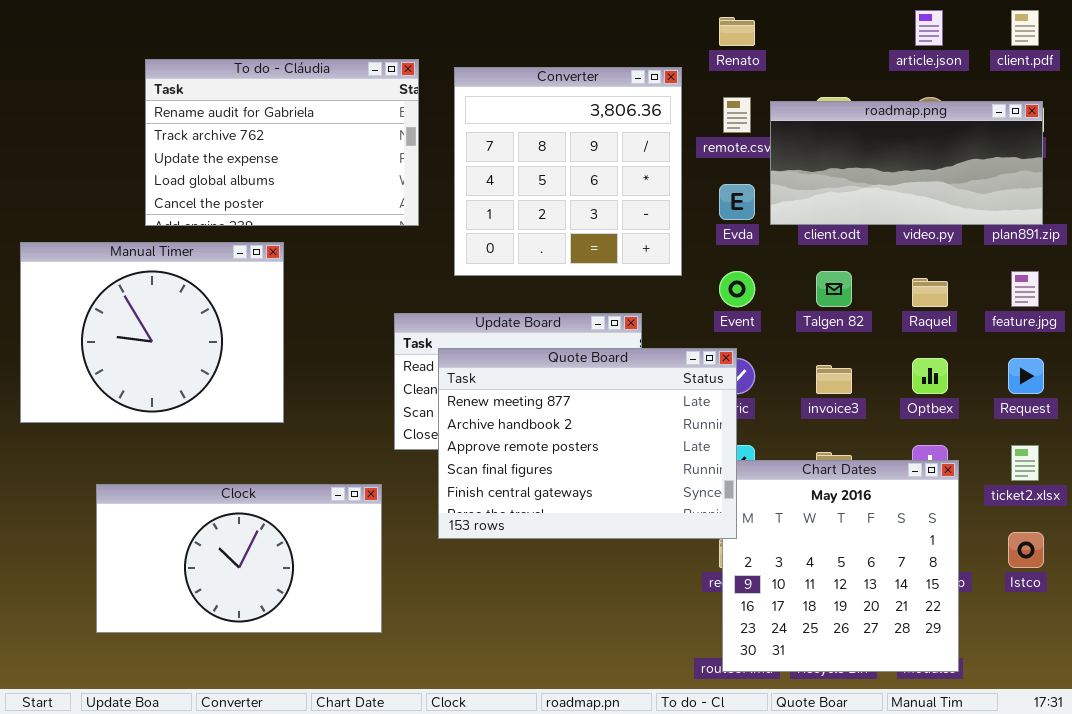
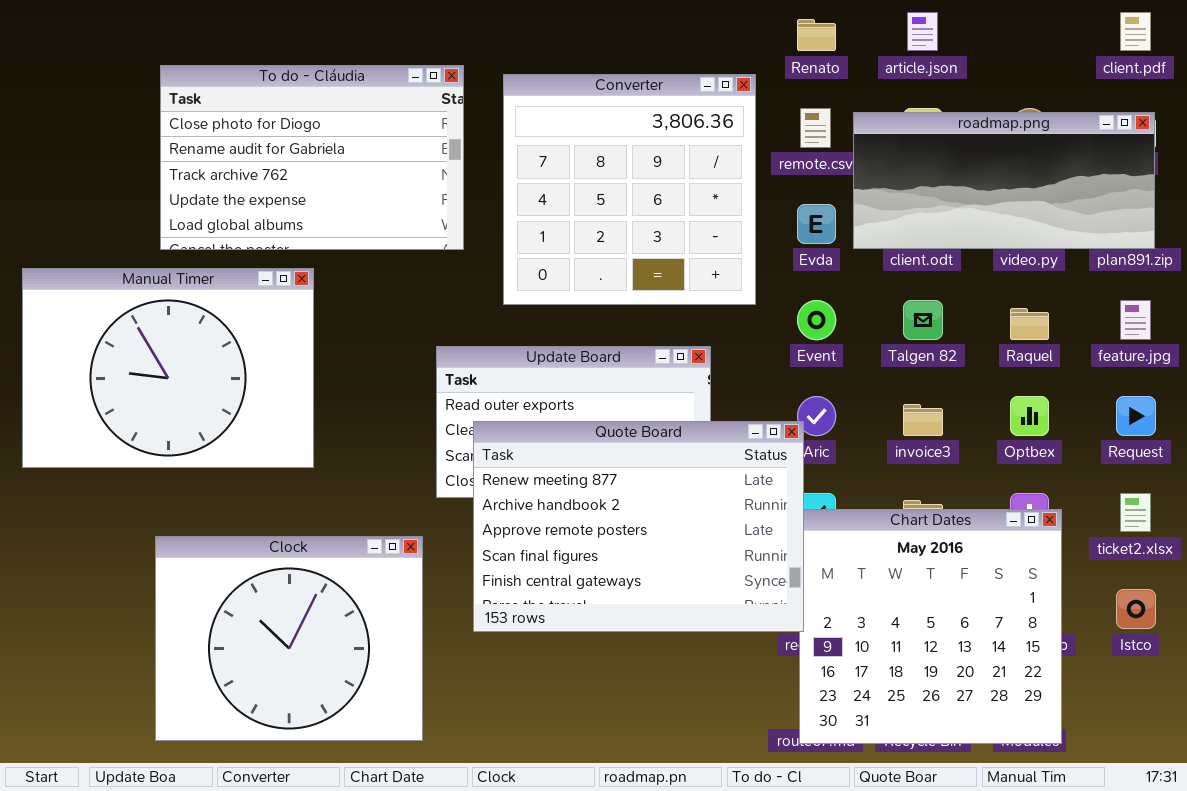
article.json: [915,10,943,46] -> [907,12,938,51], moved
To do - Cláudia: [145,59,419,226] -> [160,65,464,250], scrolled up 1 row
Quote Board: [438,348,737,539] -> [473,421,804,632], moved
Clock: [96,484,382,633] -> [155,536,423,741], resized

